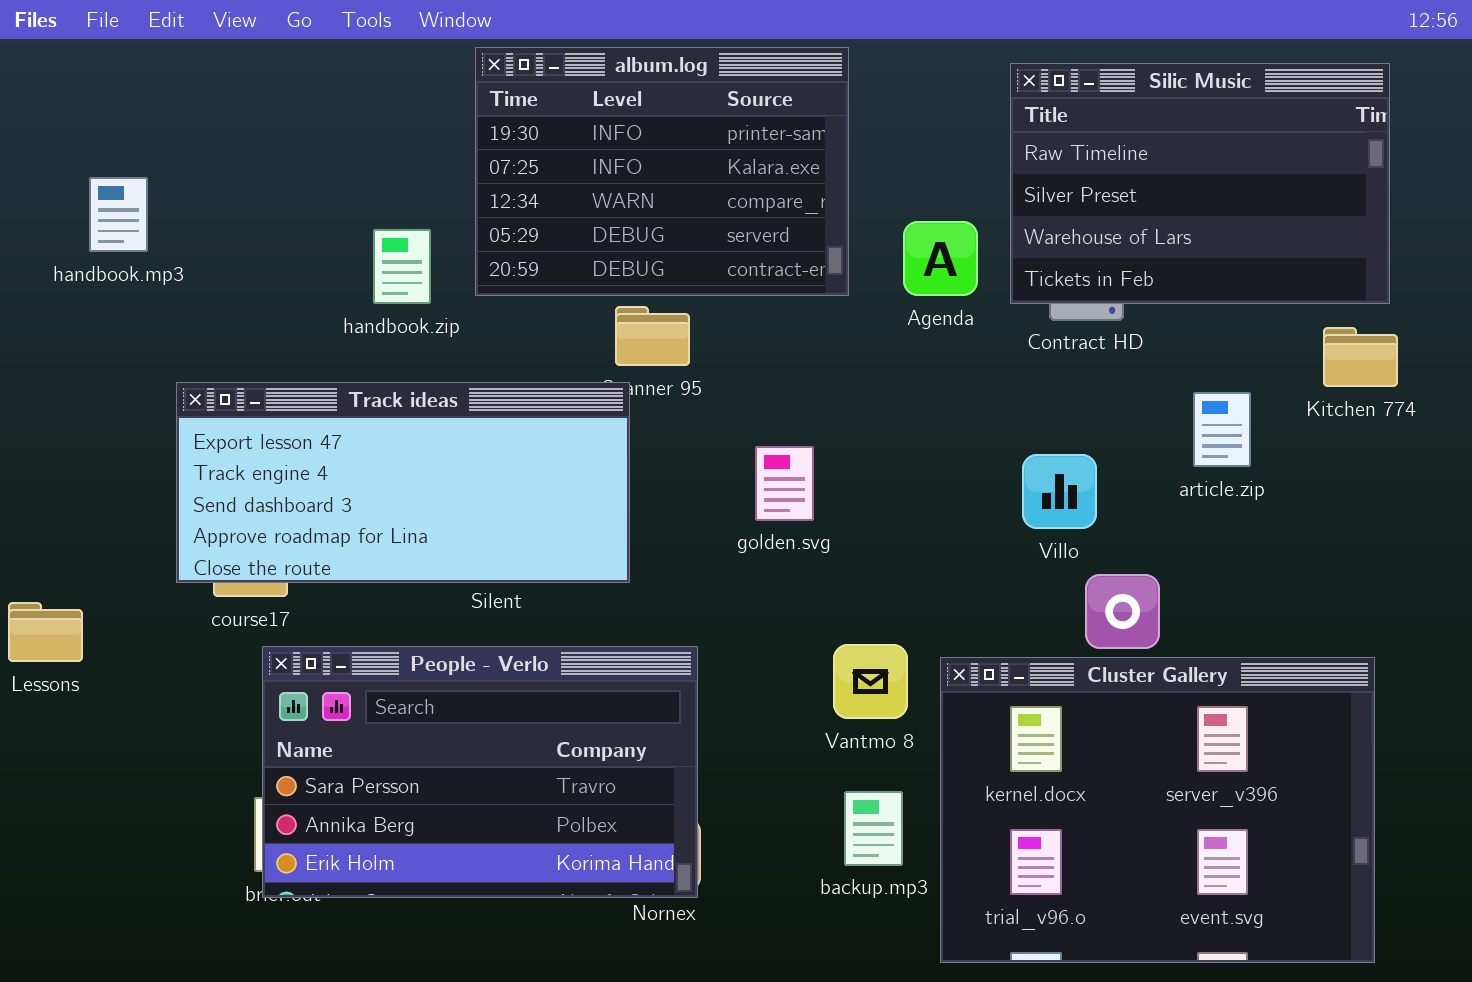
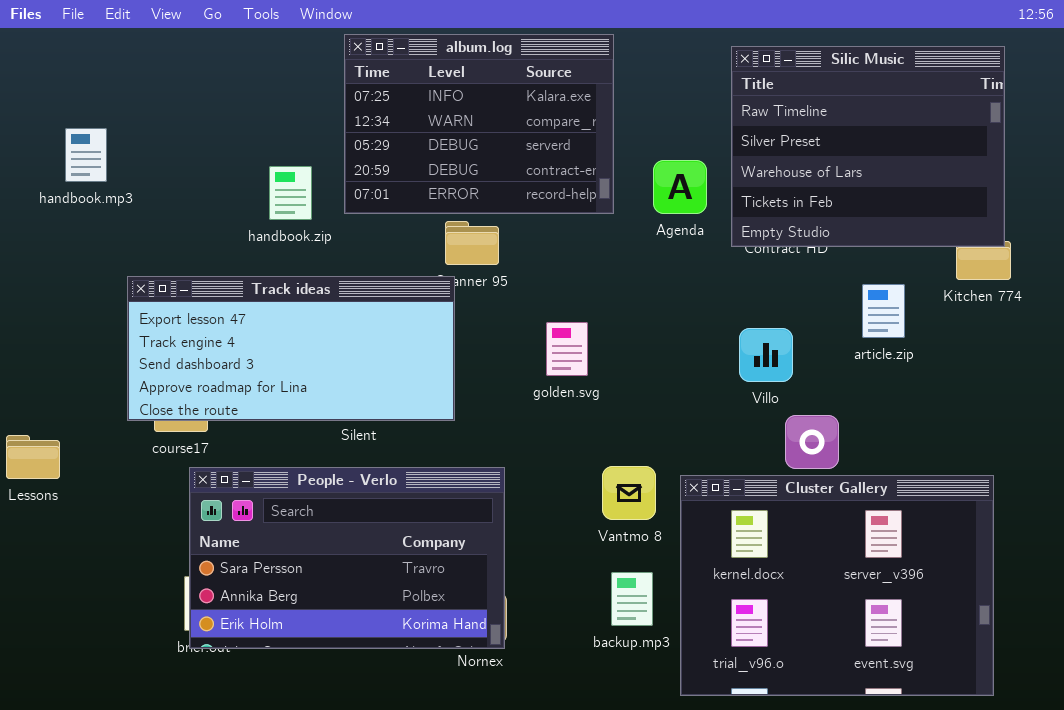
album.log: [475,47,849,296] -> [344,34,614,214], scrolled down 1 row
Silic Music: [1010,63,1390,304] -> [731,46,1005,247], resized

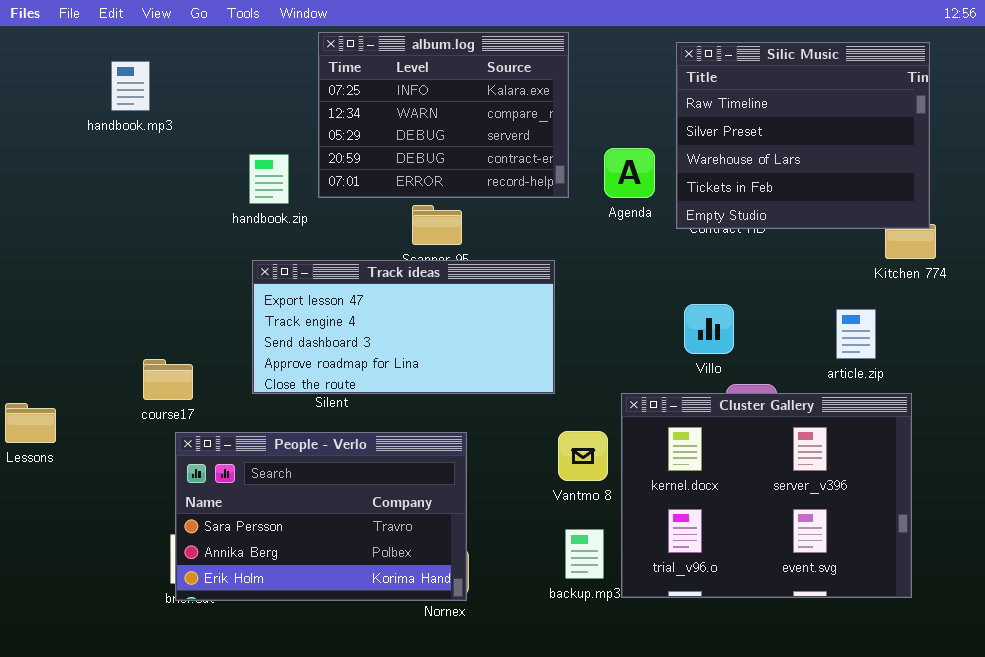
handbook.mp3: [65,128,107,182] -> [111,61,150,111], moved
Track ideas: [127,276,455,421] -> [252,260,555,394], moved
article.zip: [862,284,905,338] -> [836,309,876,359], moved
Cluster Gallery: [680,475,994,696] -> [621,393,912,598], moved

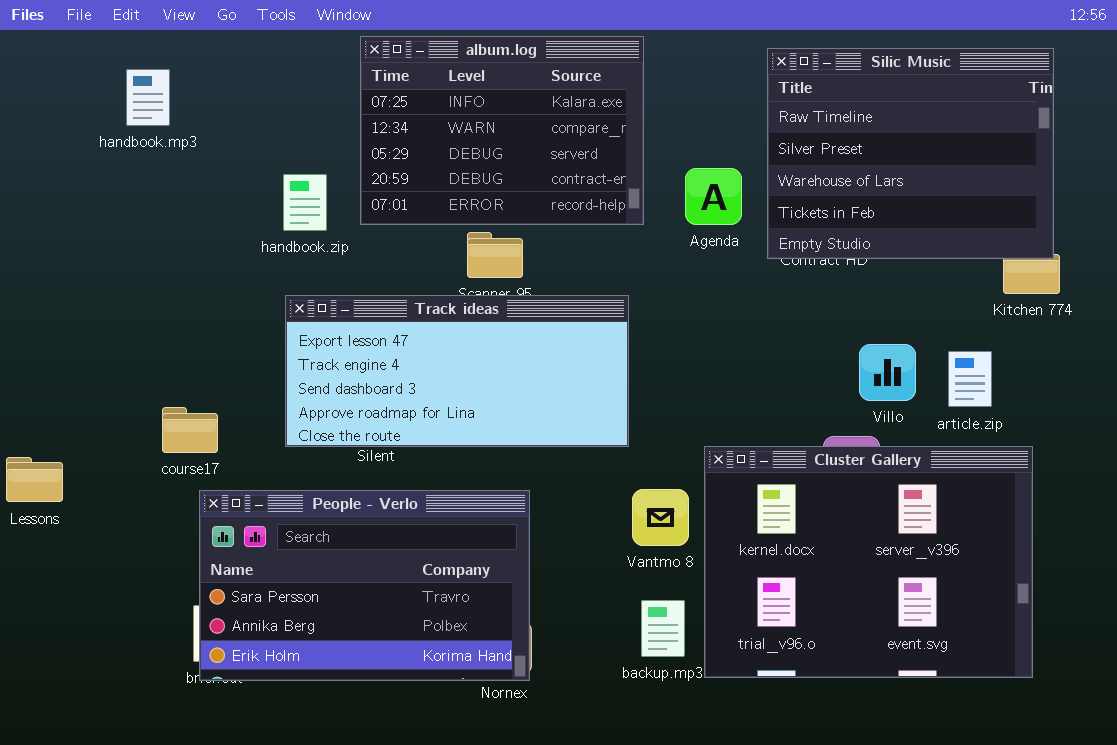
Villo: [684,304,734,354] -> [859,344,916,401], moved

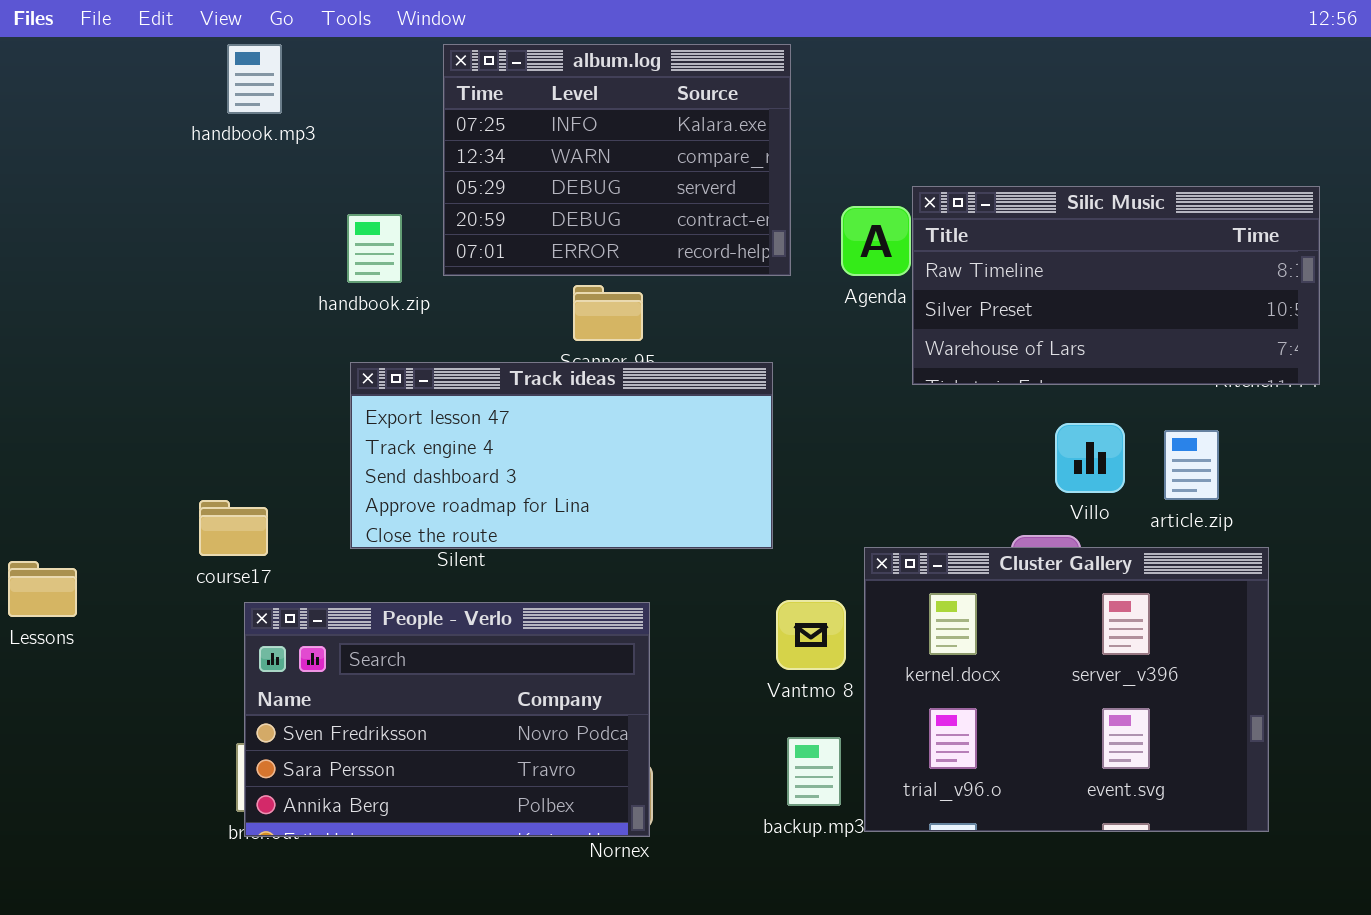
Silic Music: [767,48,1054,259] -> [912,186,1320,385], moved, resized
handbook.mp3: [126,69,170,126] -> [227,44,282,114], moved
People - Verlo: [199,490,530,681] -> [244,602,650,837], scrolled up 1 row

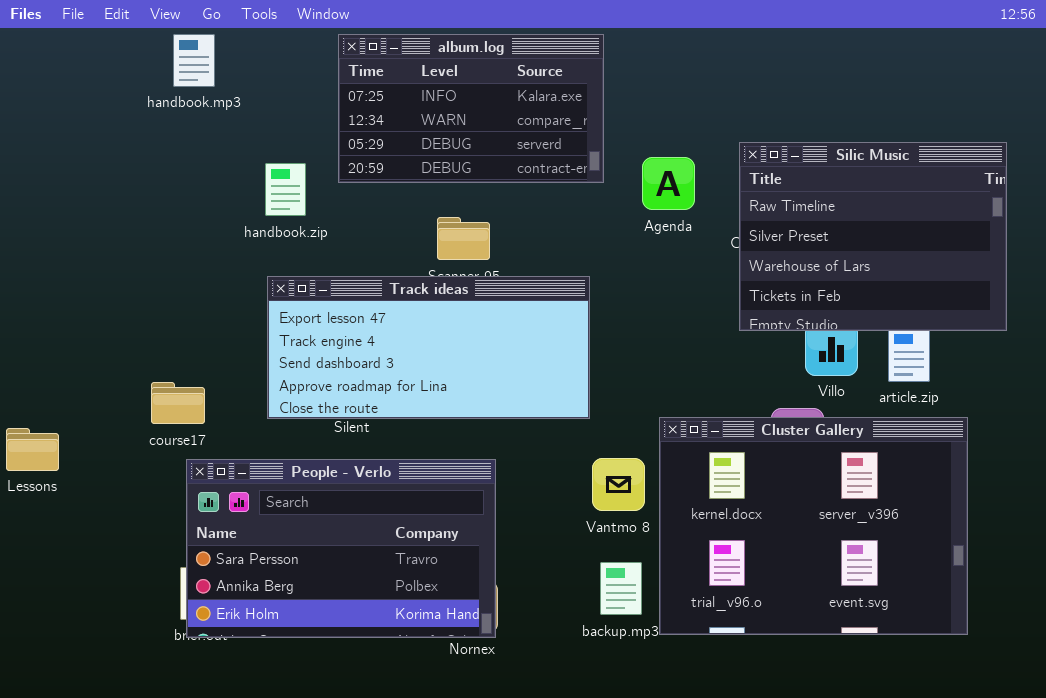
album.log: [443,44,791,276] -> [338,34,604,183], resized
Silic Music: [912,186,1320,385] -> [739,142,1007,331], resized
People - Verlo: [244,602,650,837] -> [186,459,496,638], scrolled down 1 row

